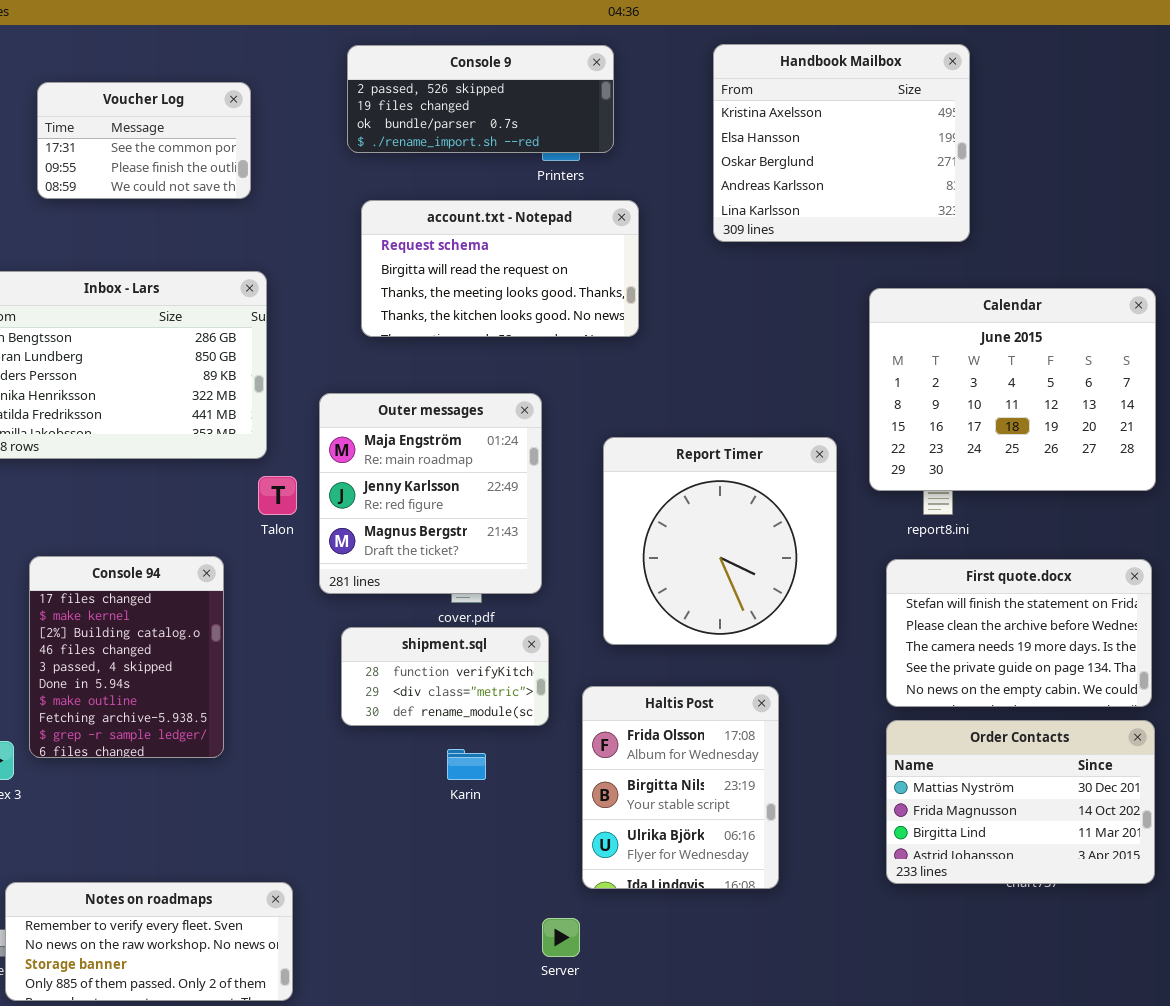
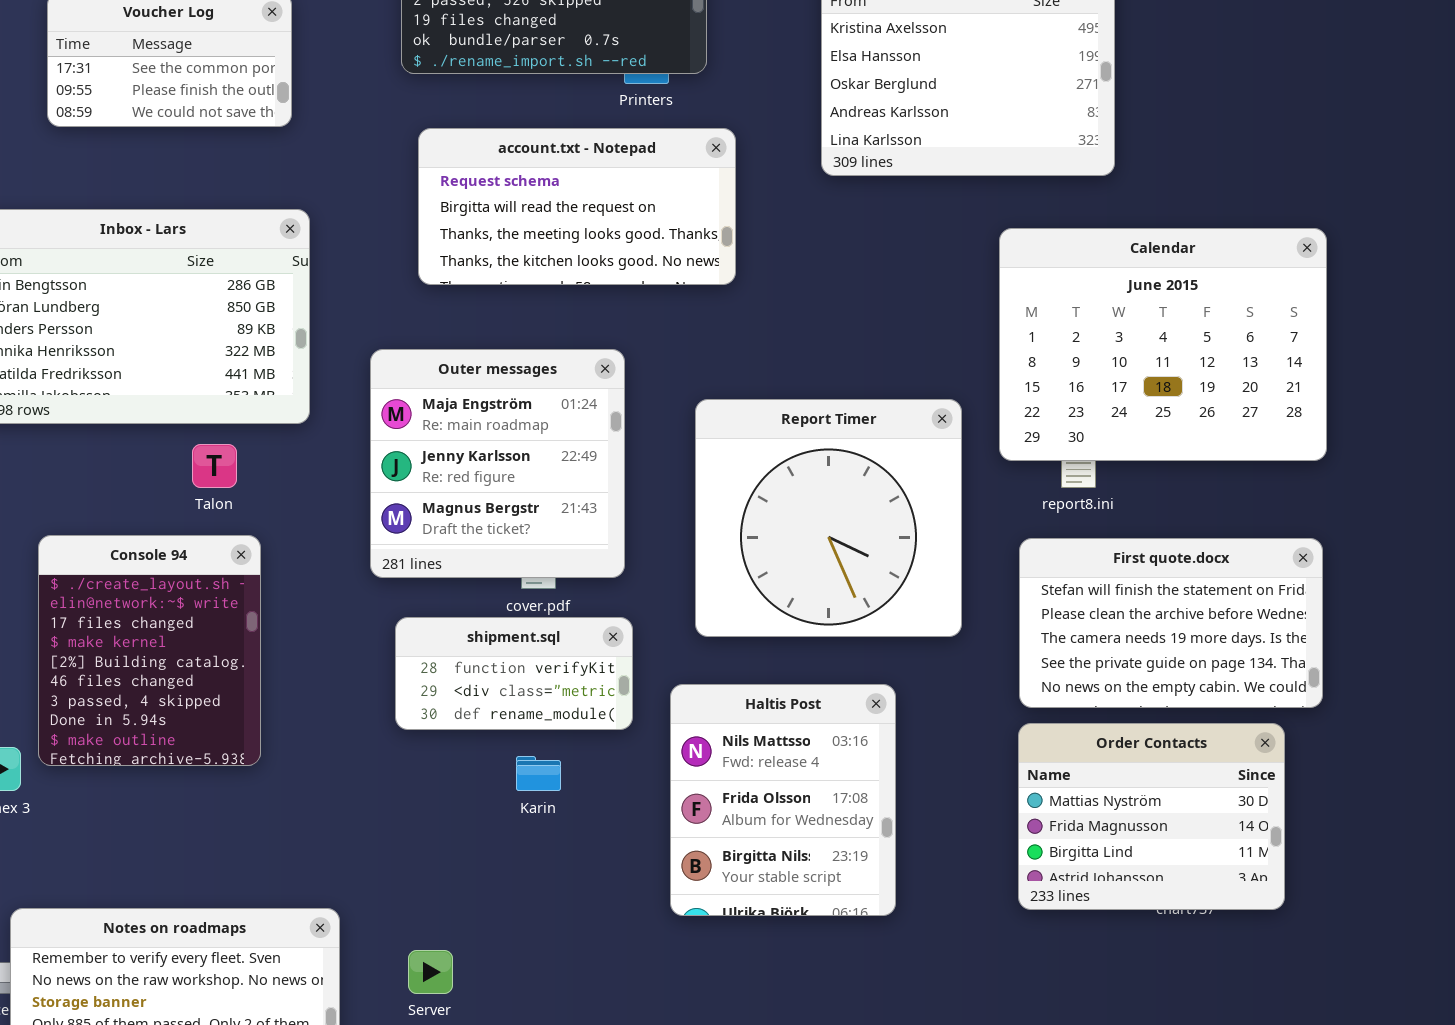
Talon: [258,476,297,515] -> [192,444,237,488], moved
Console 94: [29,556,224,758] -> [38,535,261,766], scrolled up 2 rows
Haltis Post: [582,686,779,889] -> [670,684,896,916], scrolled up 1 row
Order Contacts: [886,720,1155,884] -> [1018,723,1285,910], resized
Server: [542,918,580,957] -> [408,950,453,994], moved

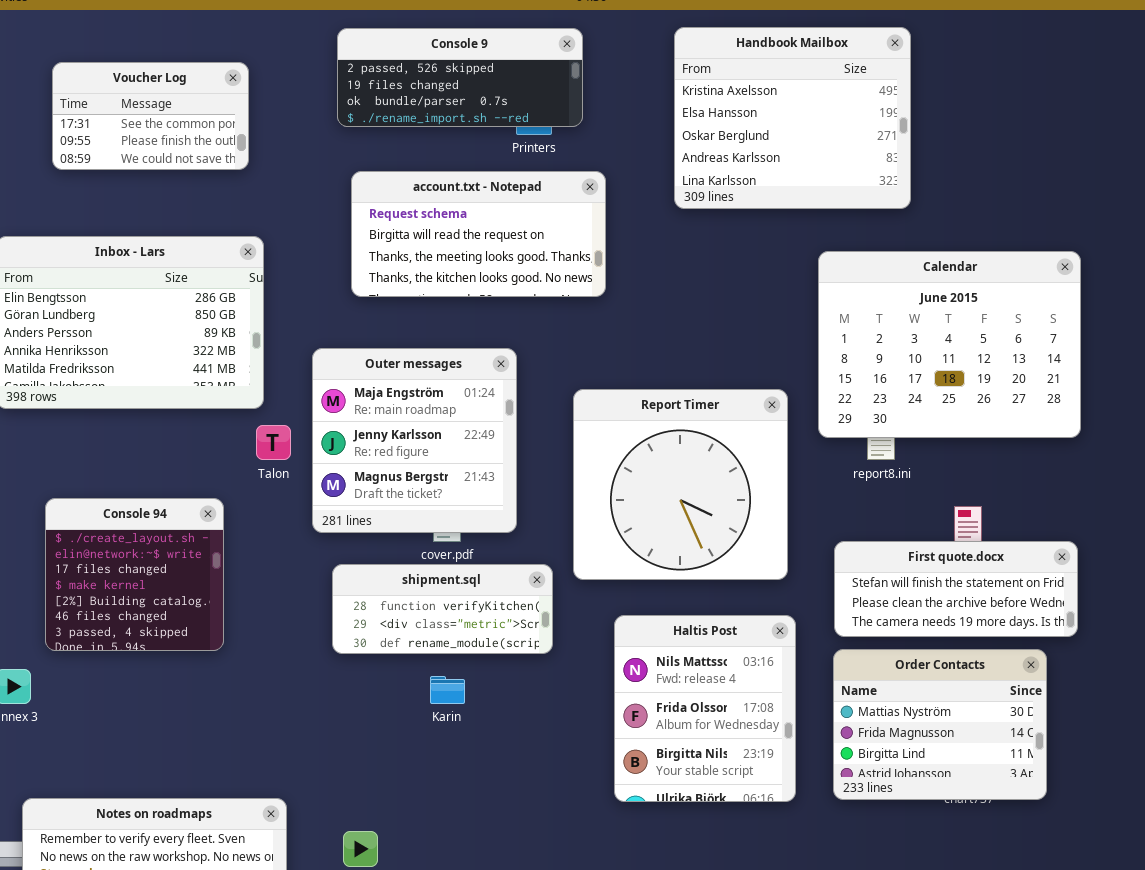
Talon: [192,444,237,488] -> [256,425,291,460], moved
Console 94: [38,535,261,766] -> [45,498,224,651], resized
First quote.docx: [1019,538,1323,708] -> [834,541,1078,637], resized
shipment.sql: [395,617,633,730] -> [332,564,553,654], resized
Haltis Post: [670,684,896,916] -> [614,615,796,802], moved

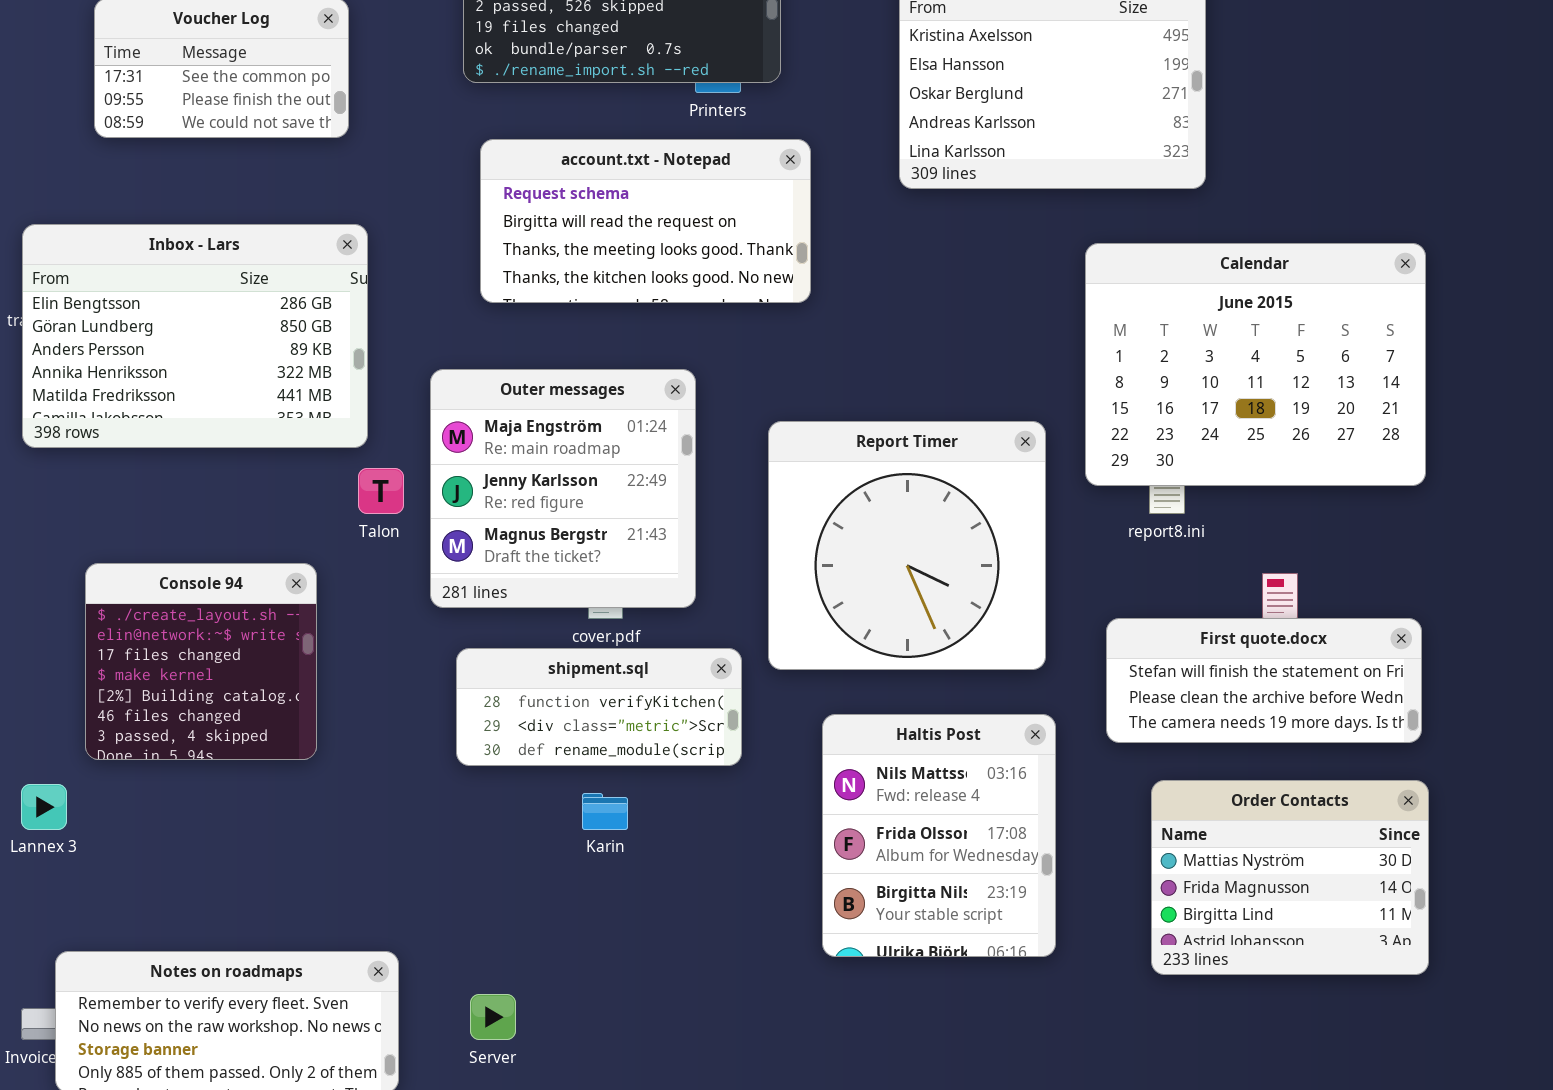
Order Contacts: [833,649,1047,800] -> [1151,780,1429,975], moved

